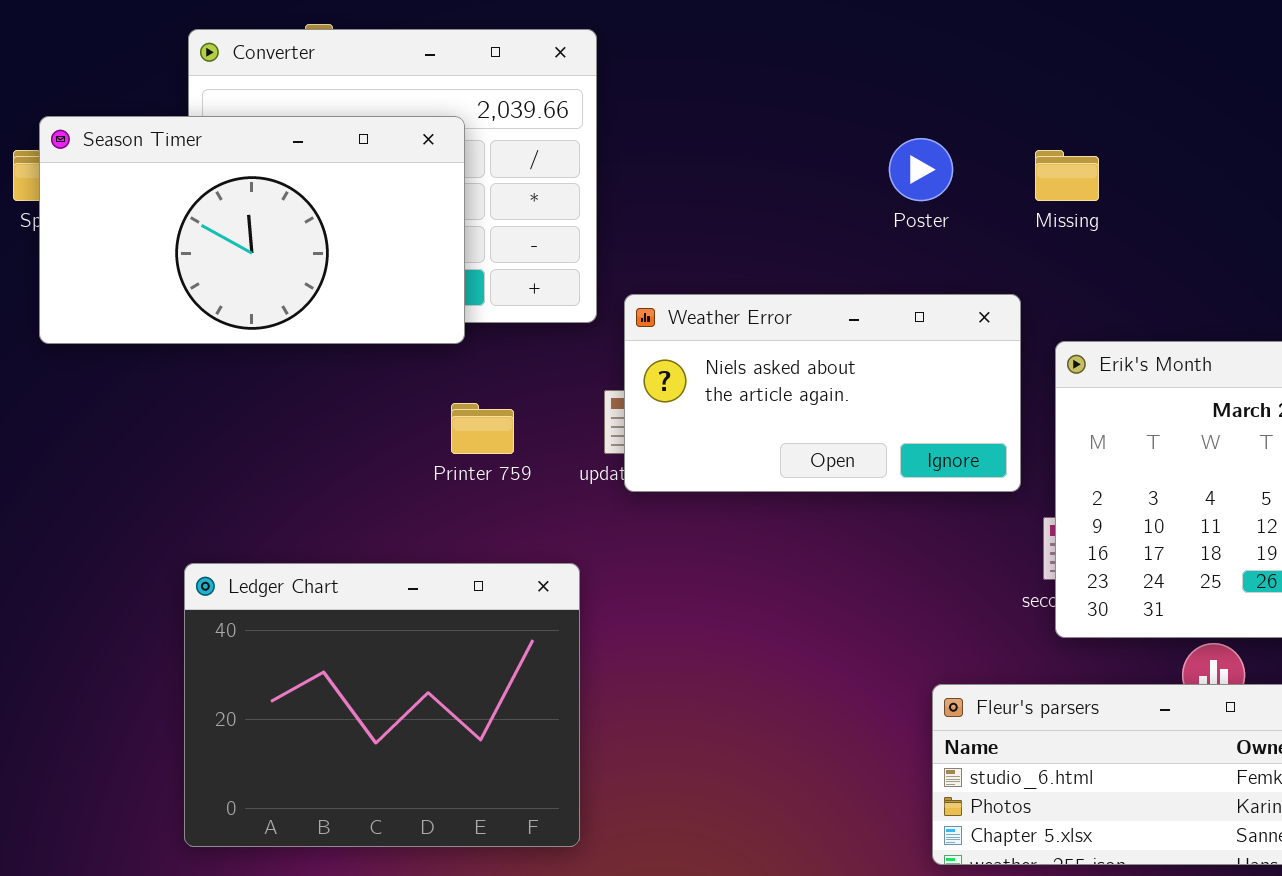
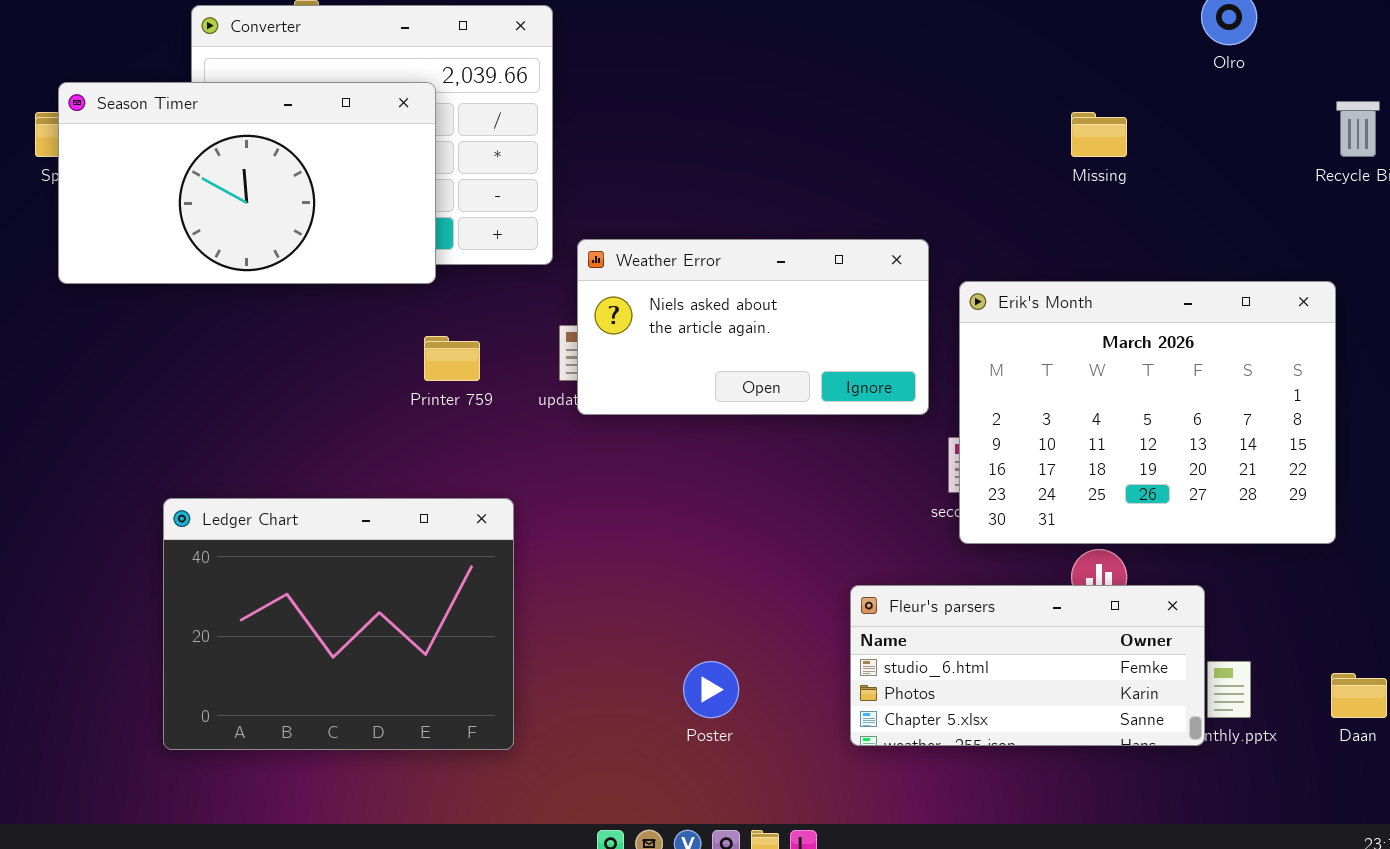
Poster: [889,138,953,201] -> [683,661,739,718], moved
Missing: [1035,150,1099,201] -> [1071,112,1127,157], moved
Ledger Chart: [184,563,580,847] -> [163,498,514,750], moved

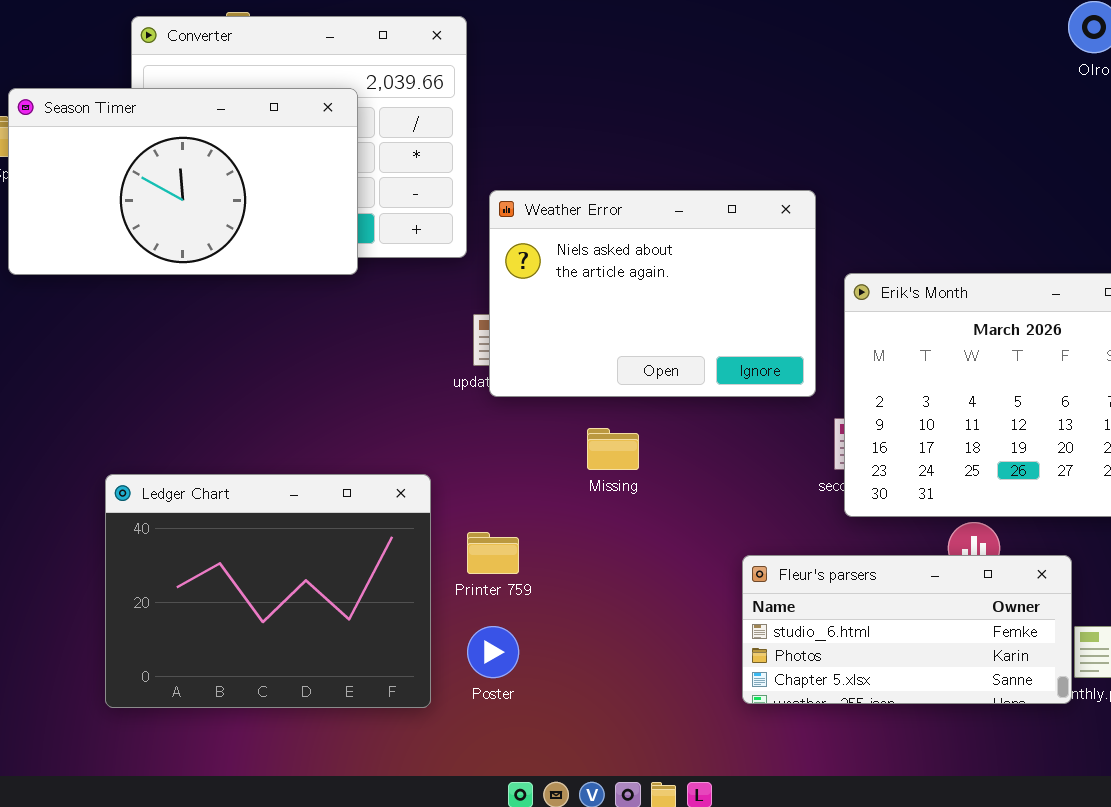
Missing: [1071,112,1127,157] -> [587,428,639,470], moved
Weather Error: [577,239,929,415] -> [489,190,816,397], resized
Printer 759: [424,336,480,381] -> [467,532,519,574], moved
Poster: [683,661,739,718] -> [467,626,519,678], moved

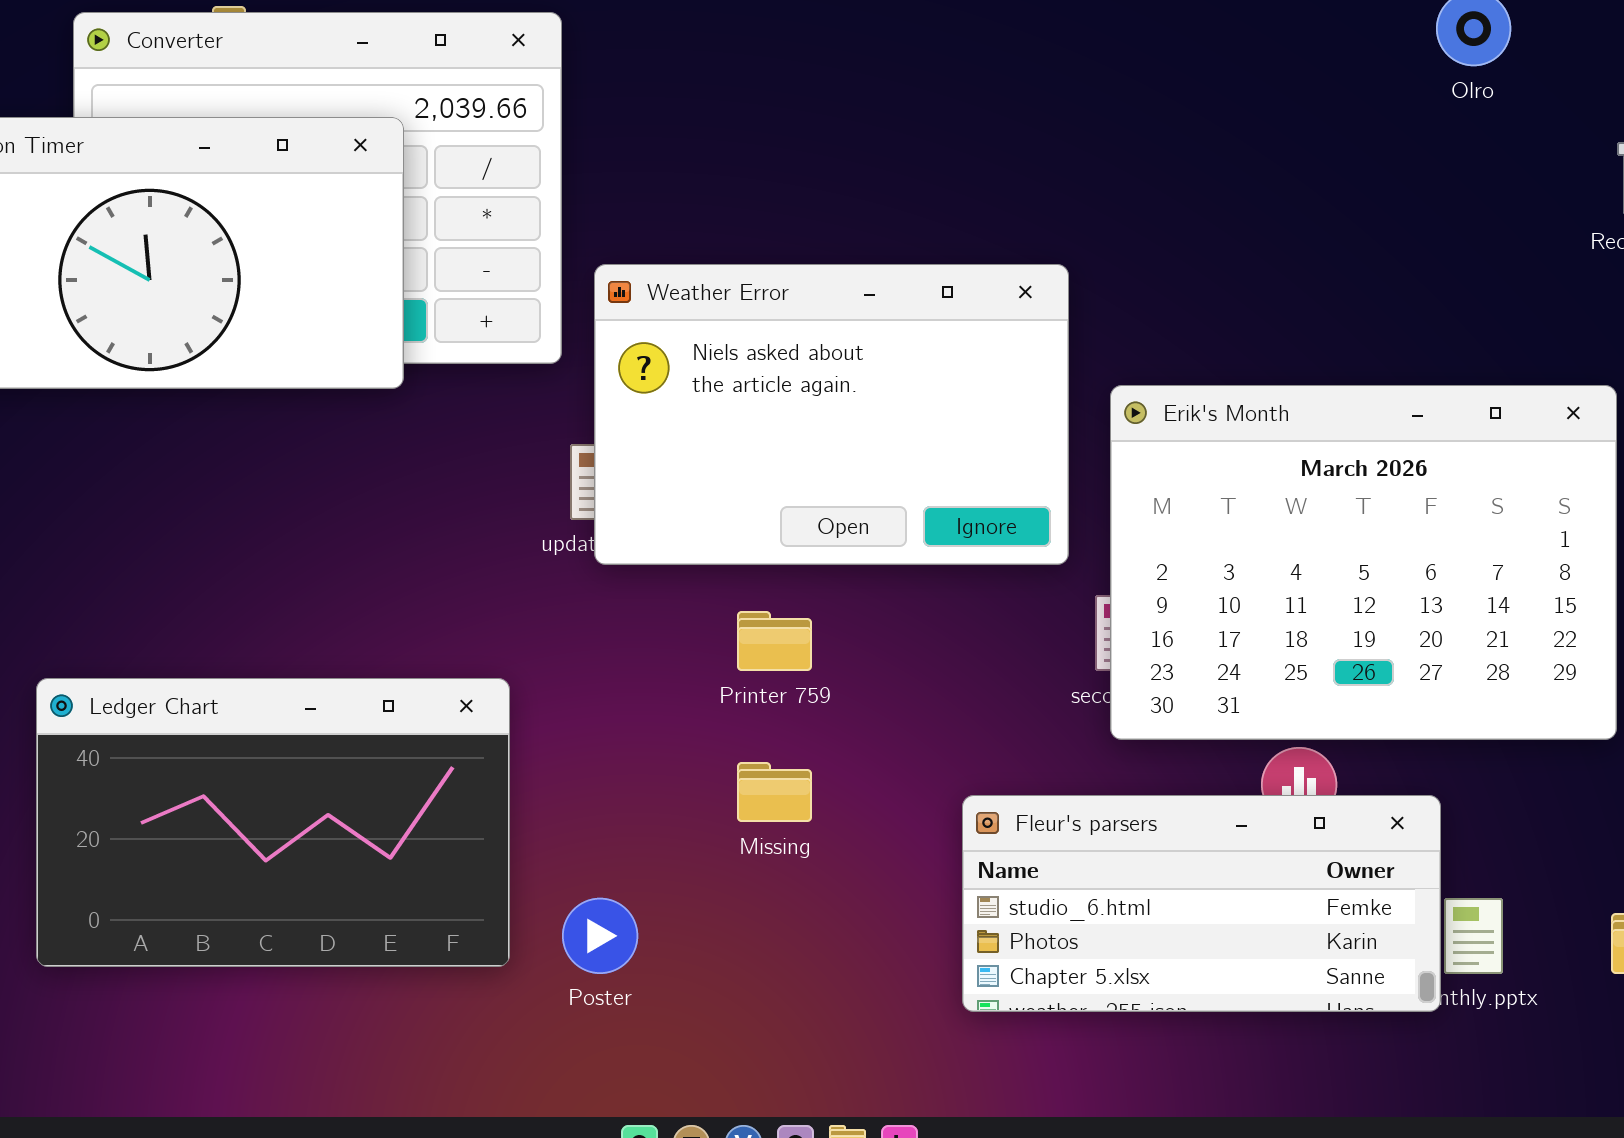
Missing: [587,428,639,470] -> [737,762,812,822], moved
Ledger Chart: [105,474,431,708] -> [36,678,510,967], resized
Printer 759: [467,532,519,574] -> [737,611,812,671], moved

